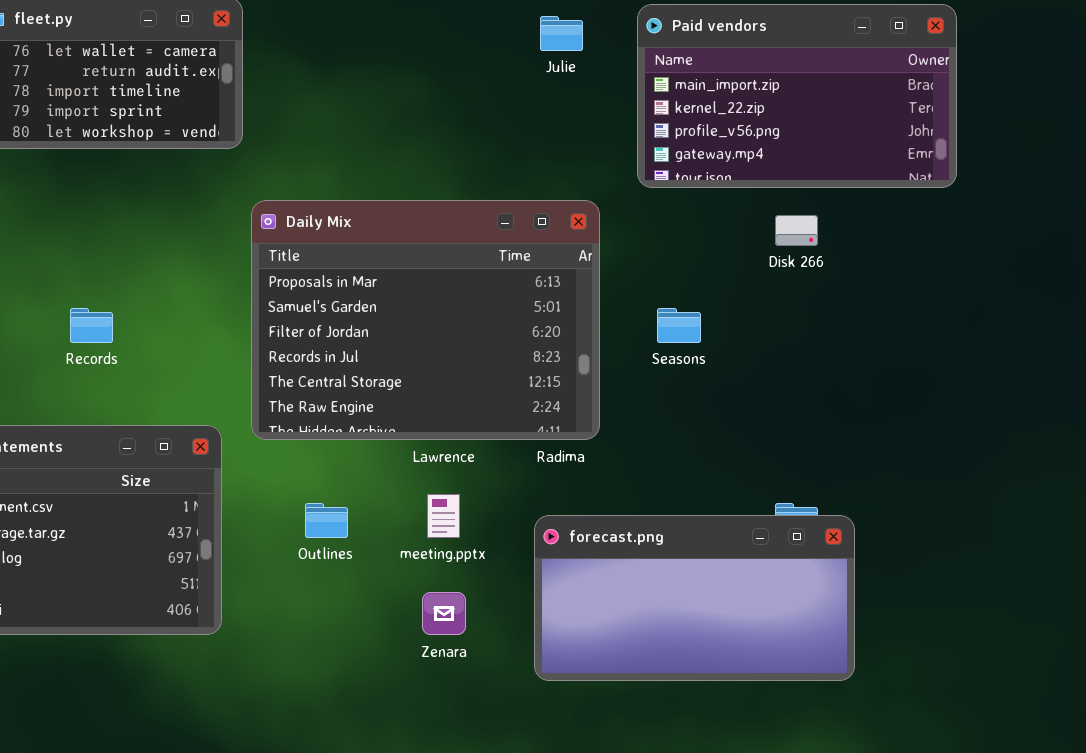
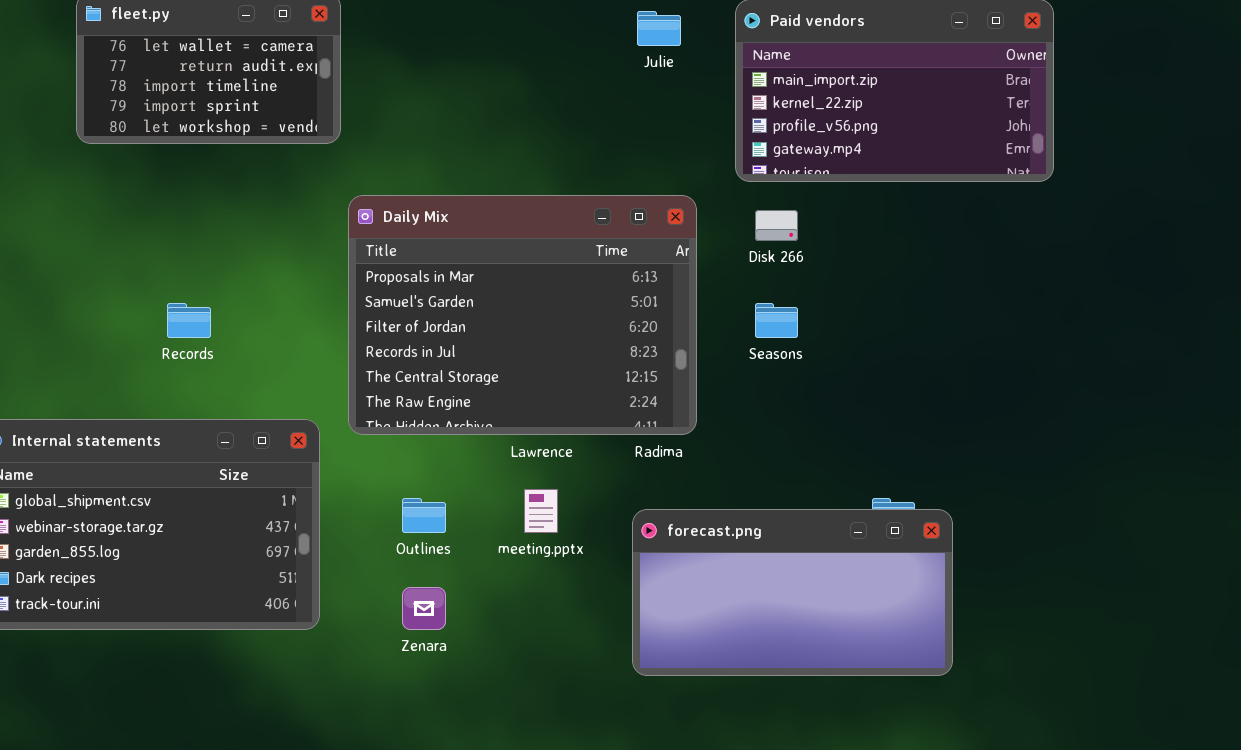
Disk 266: [775,215,818,246] -> [755,210,798,241], moved
Zenara: [422,592,466,635] -> [402,587,446,630], moved

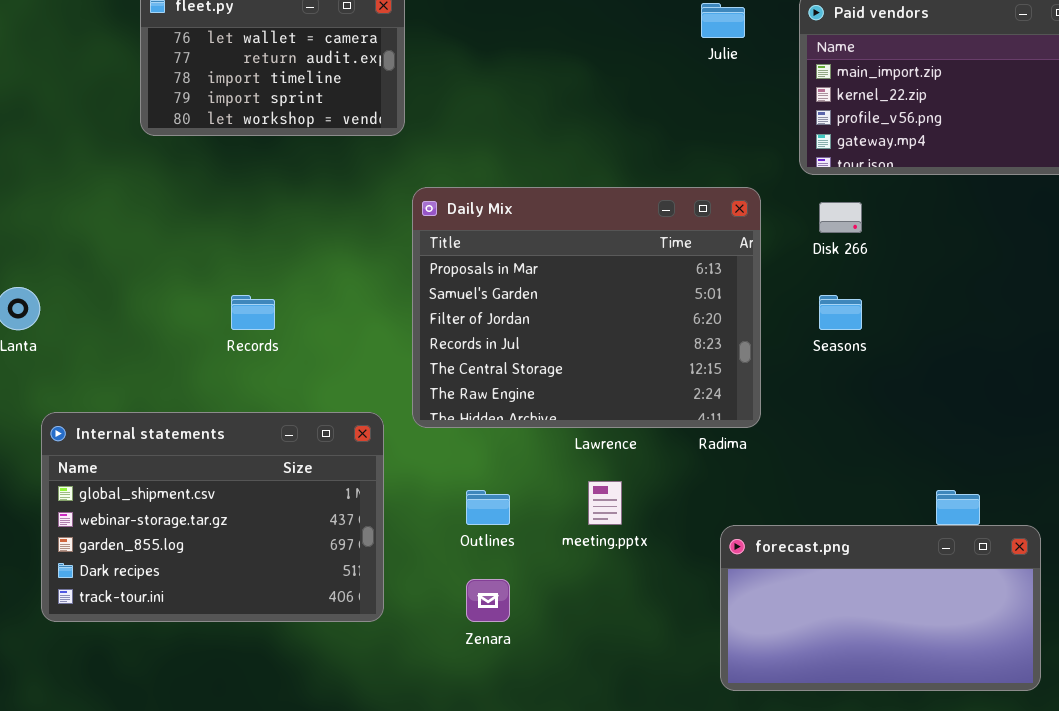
forecast.png: [632,509,953,676] -> [720,525,1041,691], moved

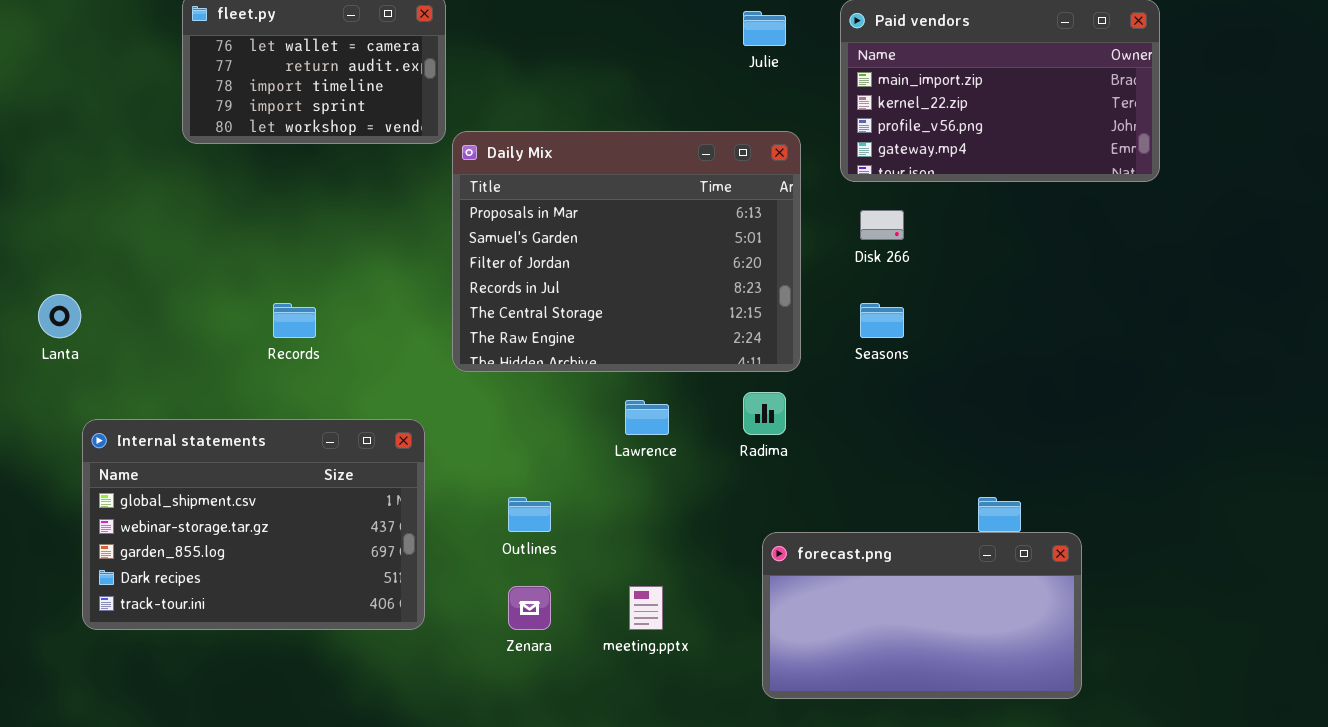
Daily Mix: [412,187,761,428] -> [452,131,801,372], moved
meeting.pptx: [588,481,622,525] -> [629,586,663,630], moved

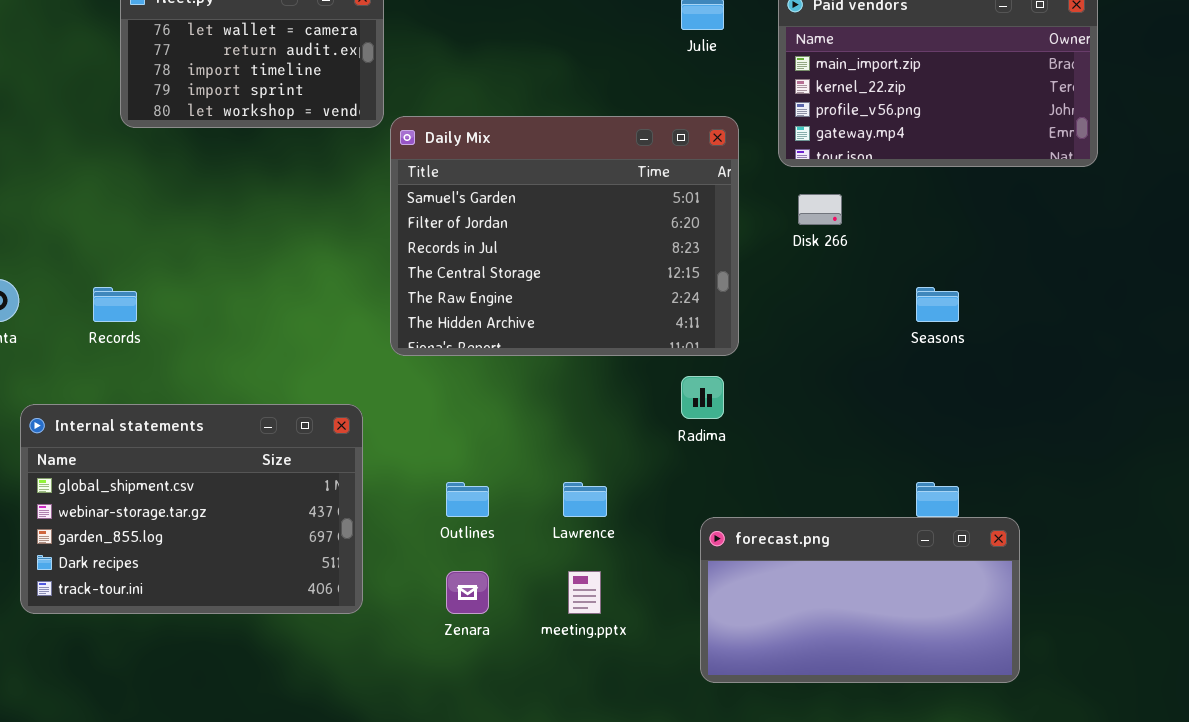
Daily Mix: [452,131,801,372] -> [390,116,739,356], scrolled down 1 row
Records: [273,303,316,338] -> [93,287,137,322], moved
Seasons: [860,303,904,338] -> [916,287,959,322], moved
Lawrence: [625,400,669,435] -> [563,482,607,517], moved

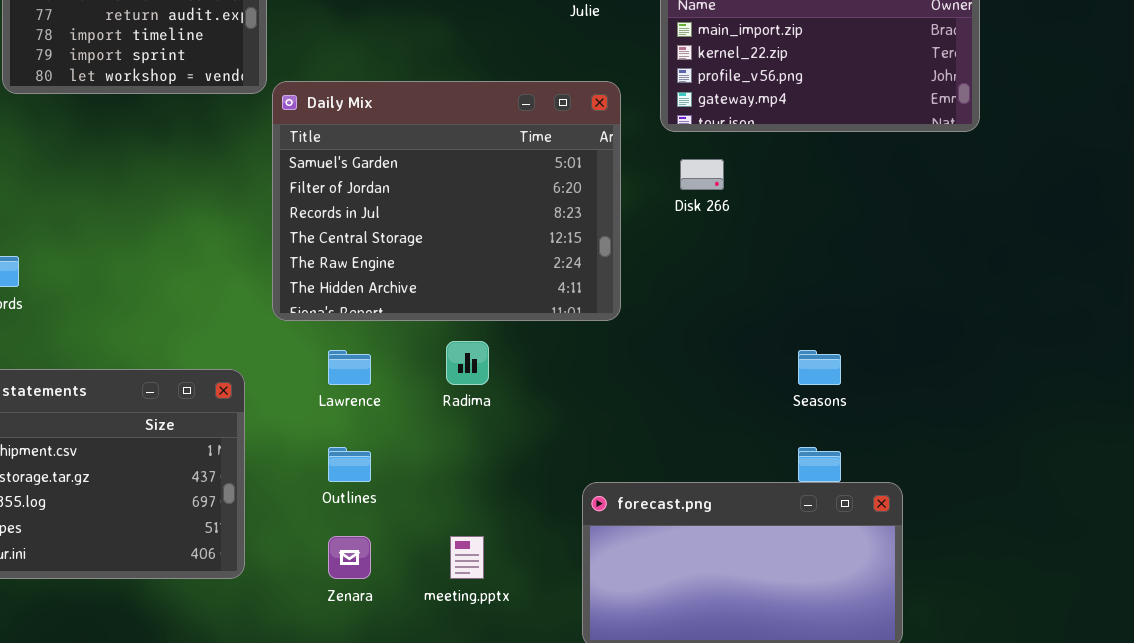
Seasons: [916,287,959,322] -> [798,350,841,385], moved
Radima: [681,376,724,419] -> [446,341,489,385], moved
Lawrence: [563,482,607,517] -> [328,350,371,385], moved

